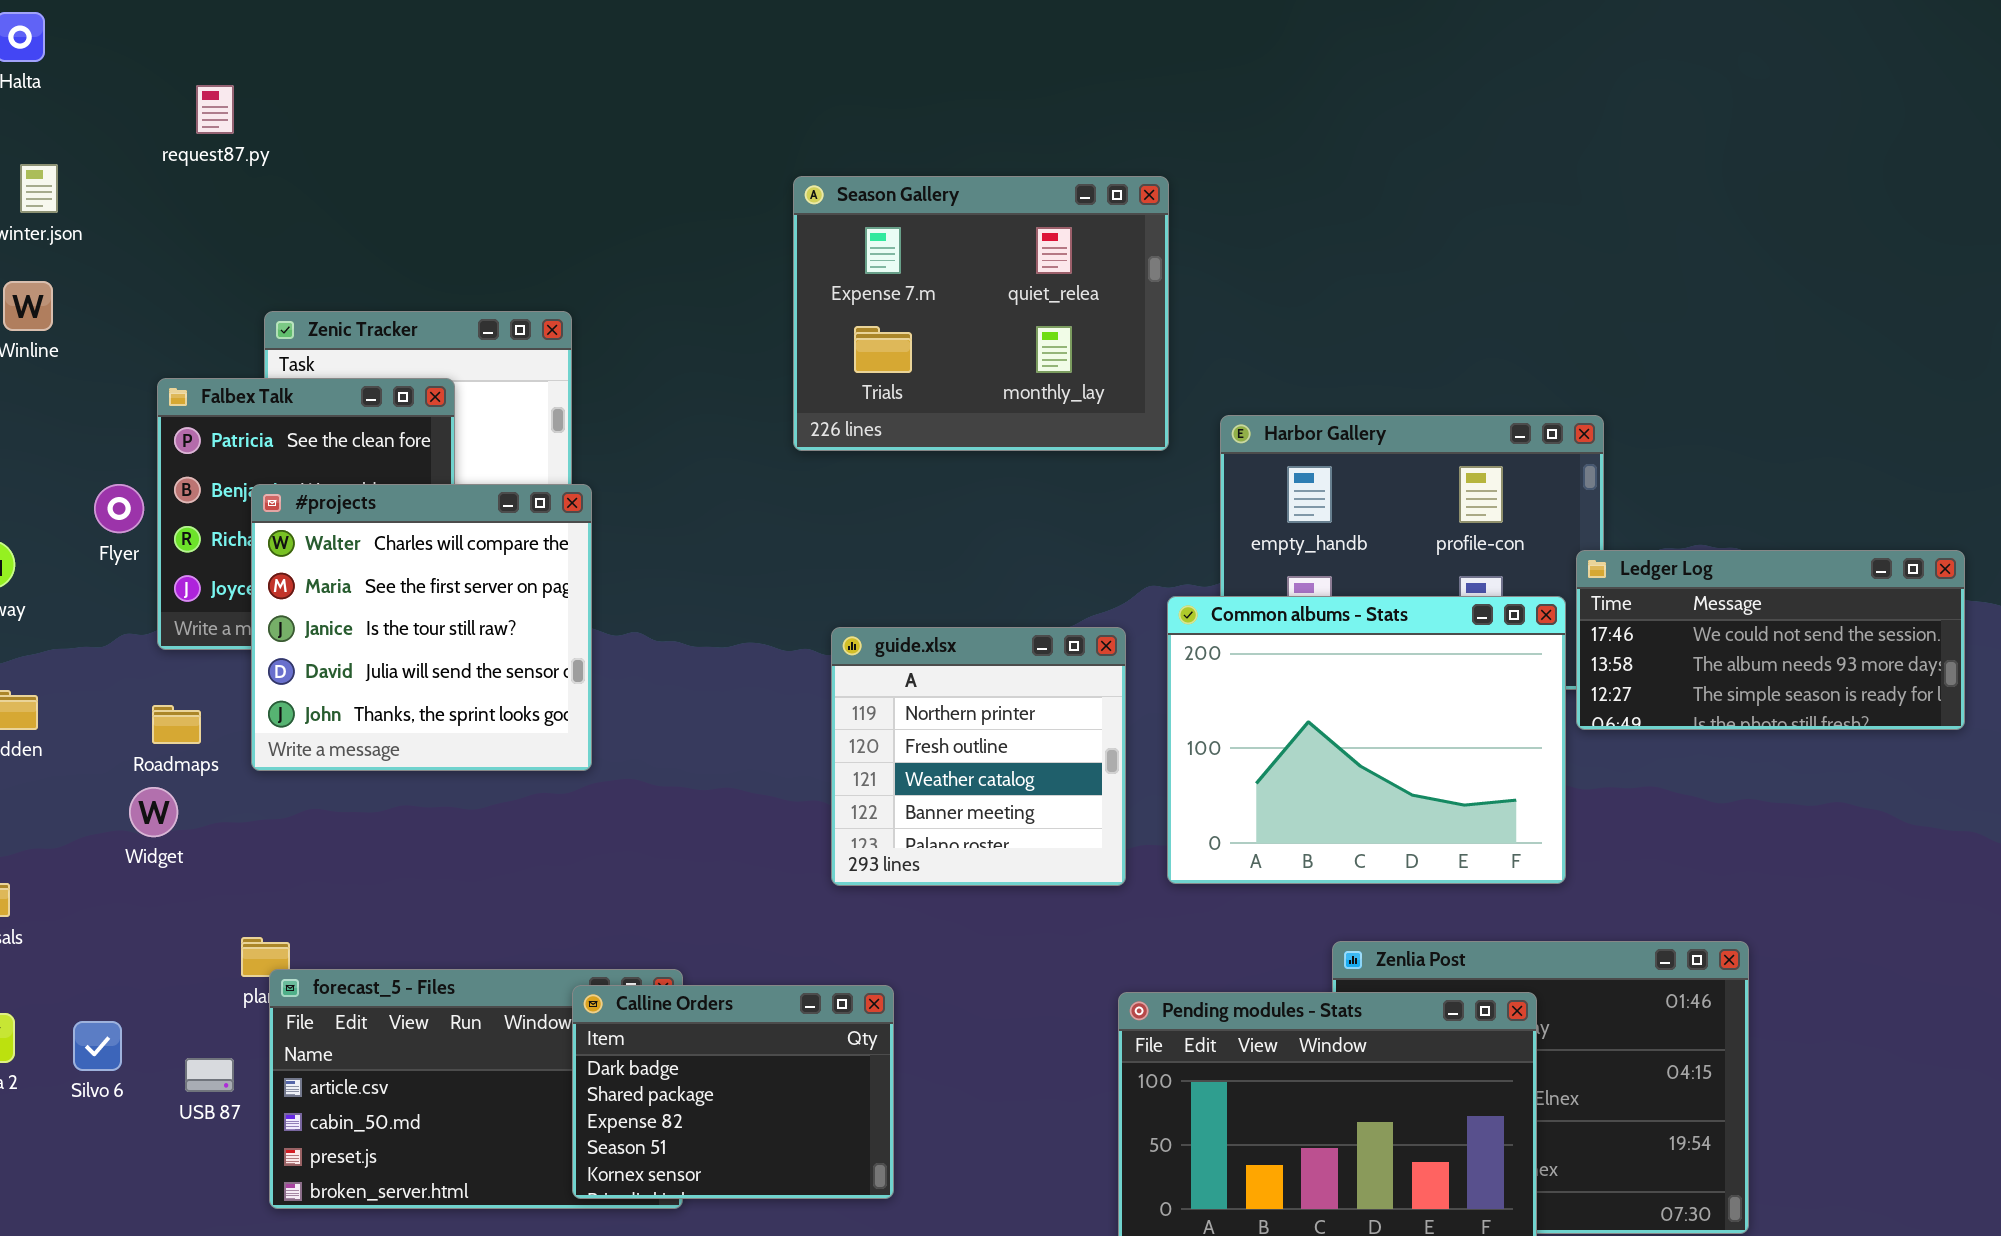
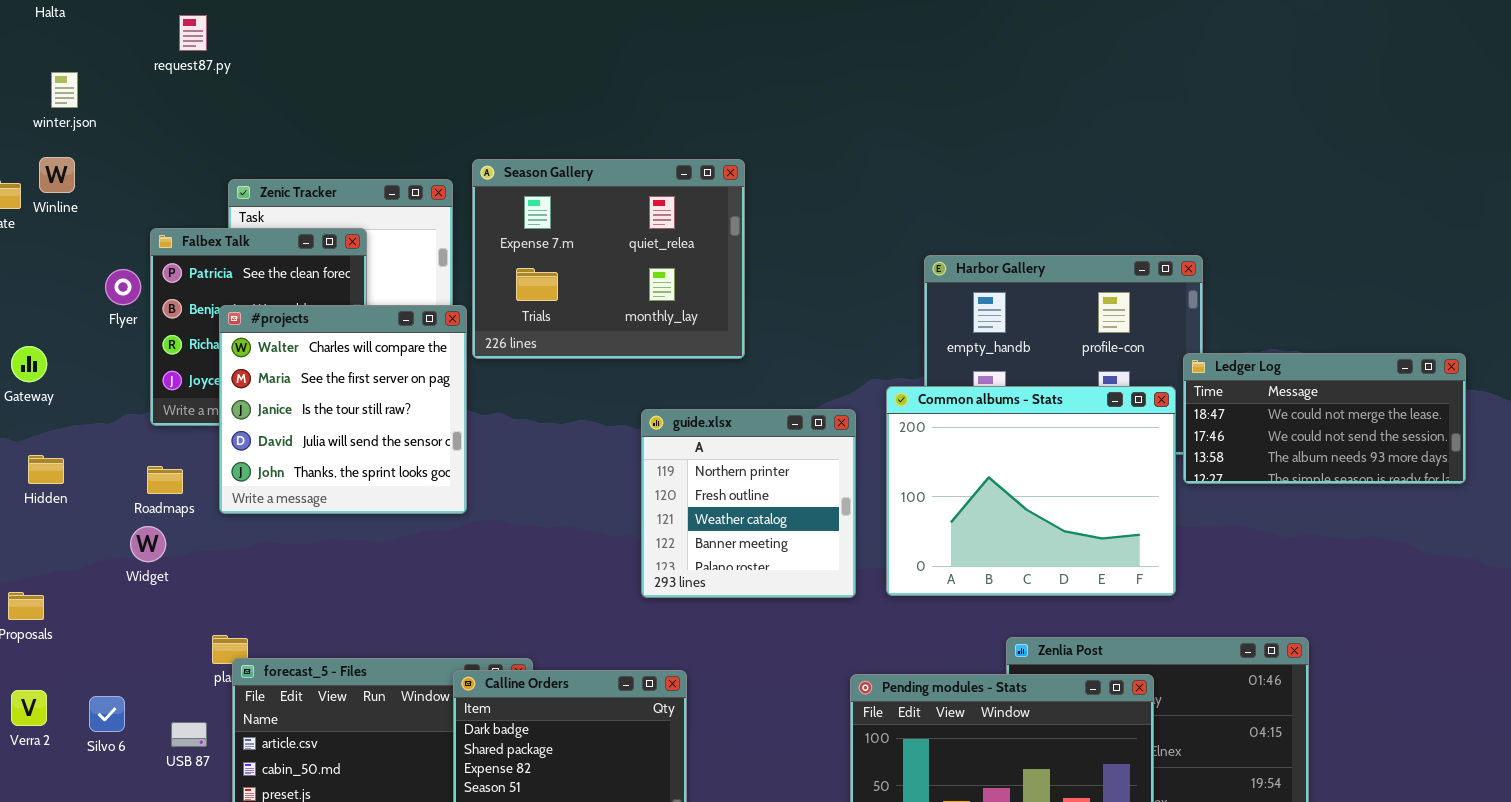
Season Gallery: [793,176,1169,451] -> [472,159,745,359], moved
Flyer: [94,484,144,533] -> [105,269,141,305], moved
Ledger Log: [1576,550,1965,730] -> [1183,353,1466,484], scrolled up 1 row

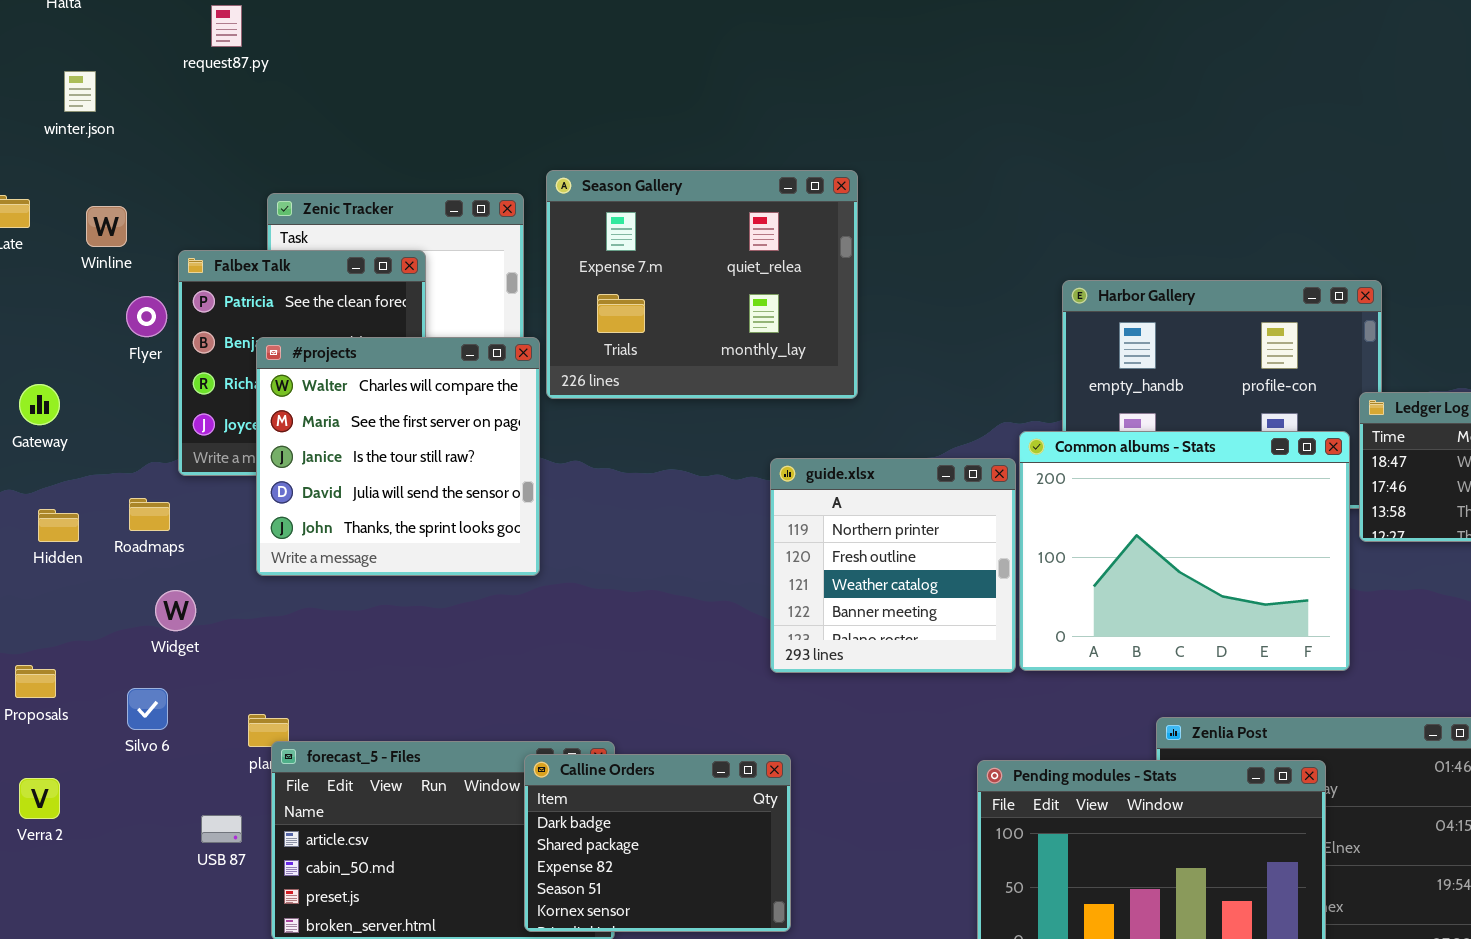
Winline: [39,157,75,193] -> [86,206,127,247], moved
guide.xlsx: [641,409,856,598] -> [770,458,1016,673], moved
Roadmaps: [147,466,183,494] -> [129,498,170,531], moved
Silvo 6: [89,696,125,732] -> [127,688,168,730], moved

